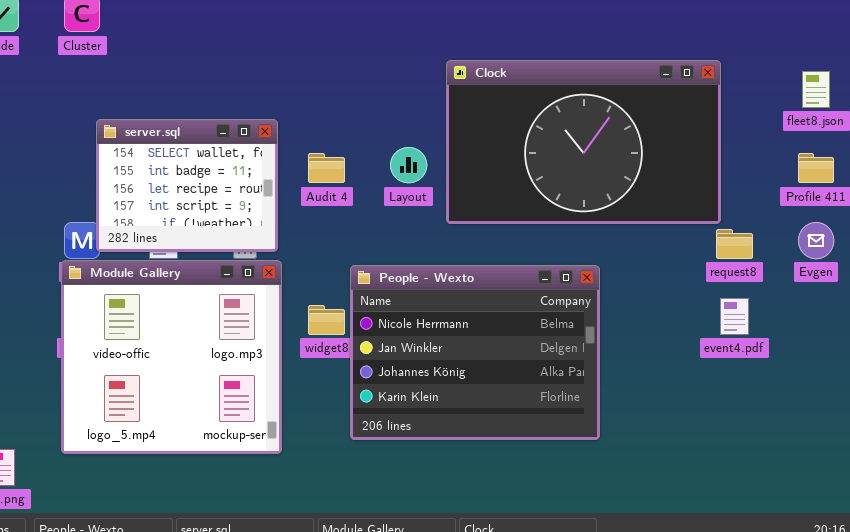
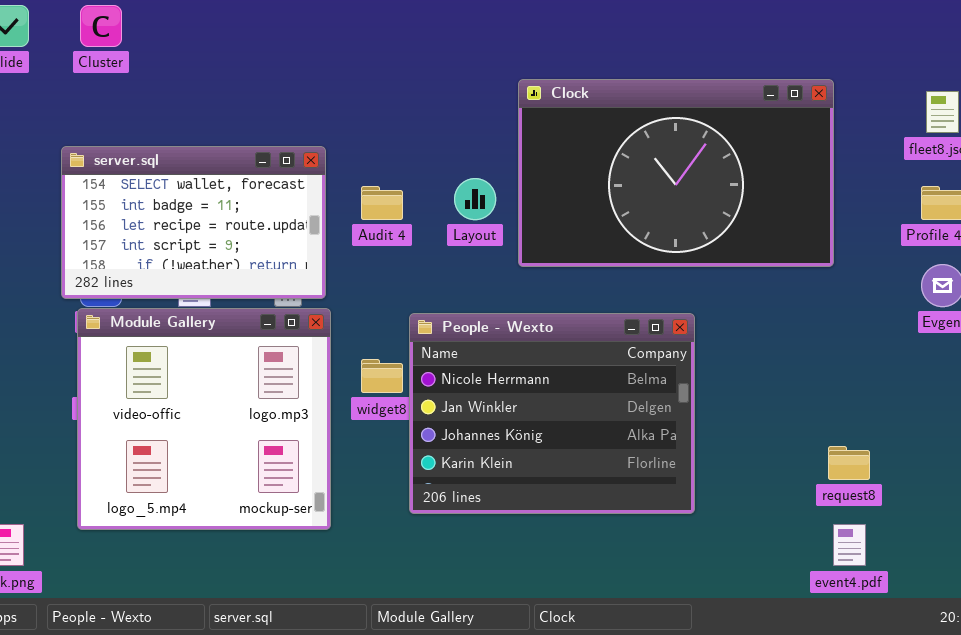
server.sql: [96,119,278,252] -> [61,146,326,299], resized
request8: [716,229,753,259] -> [828,446,870,480], moved
event4.pdf: [720,298,749,335] -> [833,524,866,566], moved

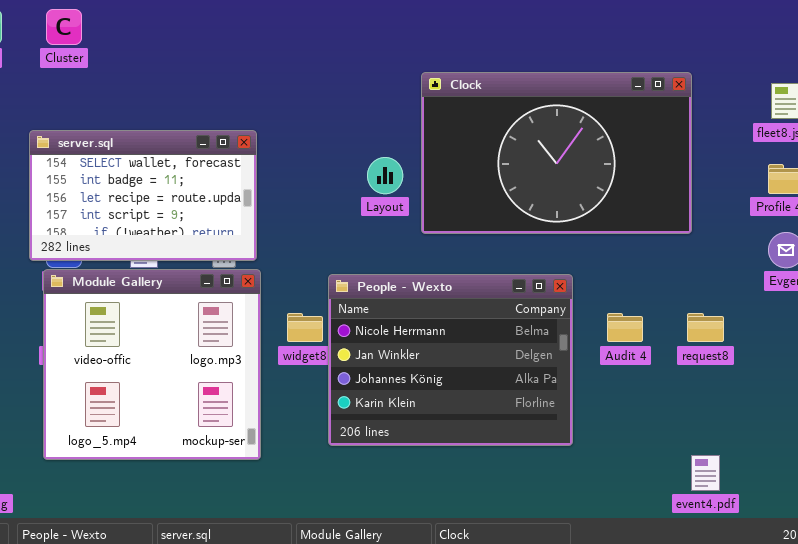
Audit 4: [361,186,403,220] -> [607,313,643,342], moved
request8: [828,446,870,480] -> [687,313,724,342], moved

